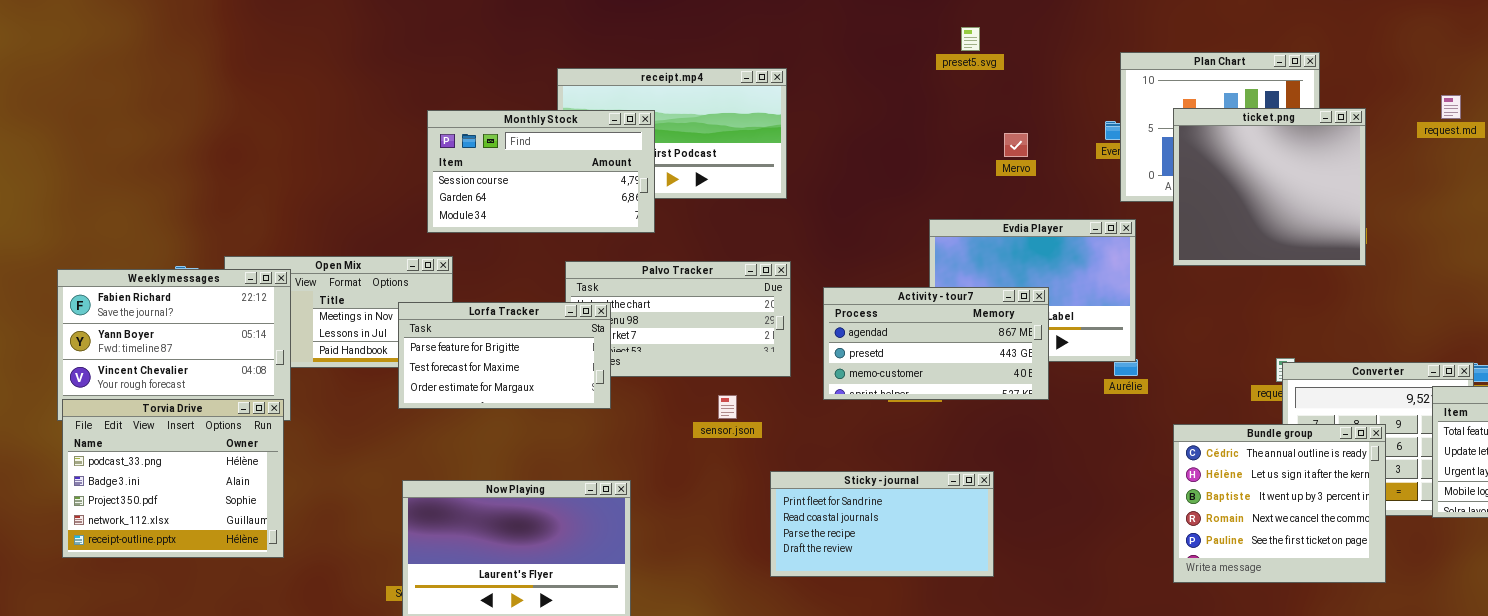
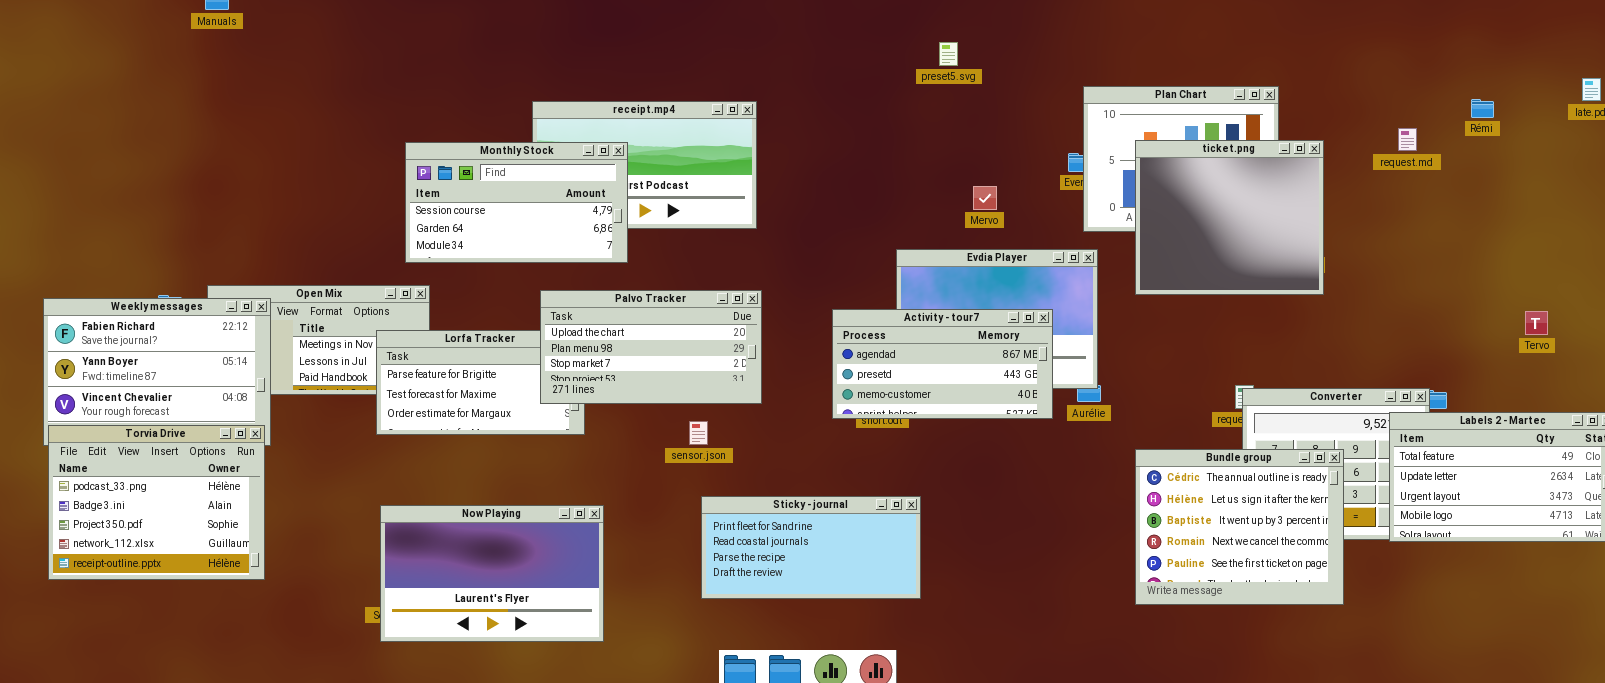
preset5.svg: [961,27,980,51] -> [939,42,958,66], moved
Mervo: [1004,133,1028,157] -> [973,186,997,210], moved
Palvo Tracker: [565,261,791,377] -> [540,290,762,404], raised
Activity - tour7: [823,287,1049,400] -> [832,309,1053,419], moved
Sticky - journal: [770,471,994,577] -> [701,496,921,599], moved

